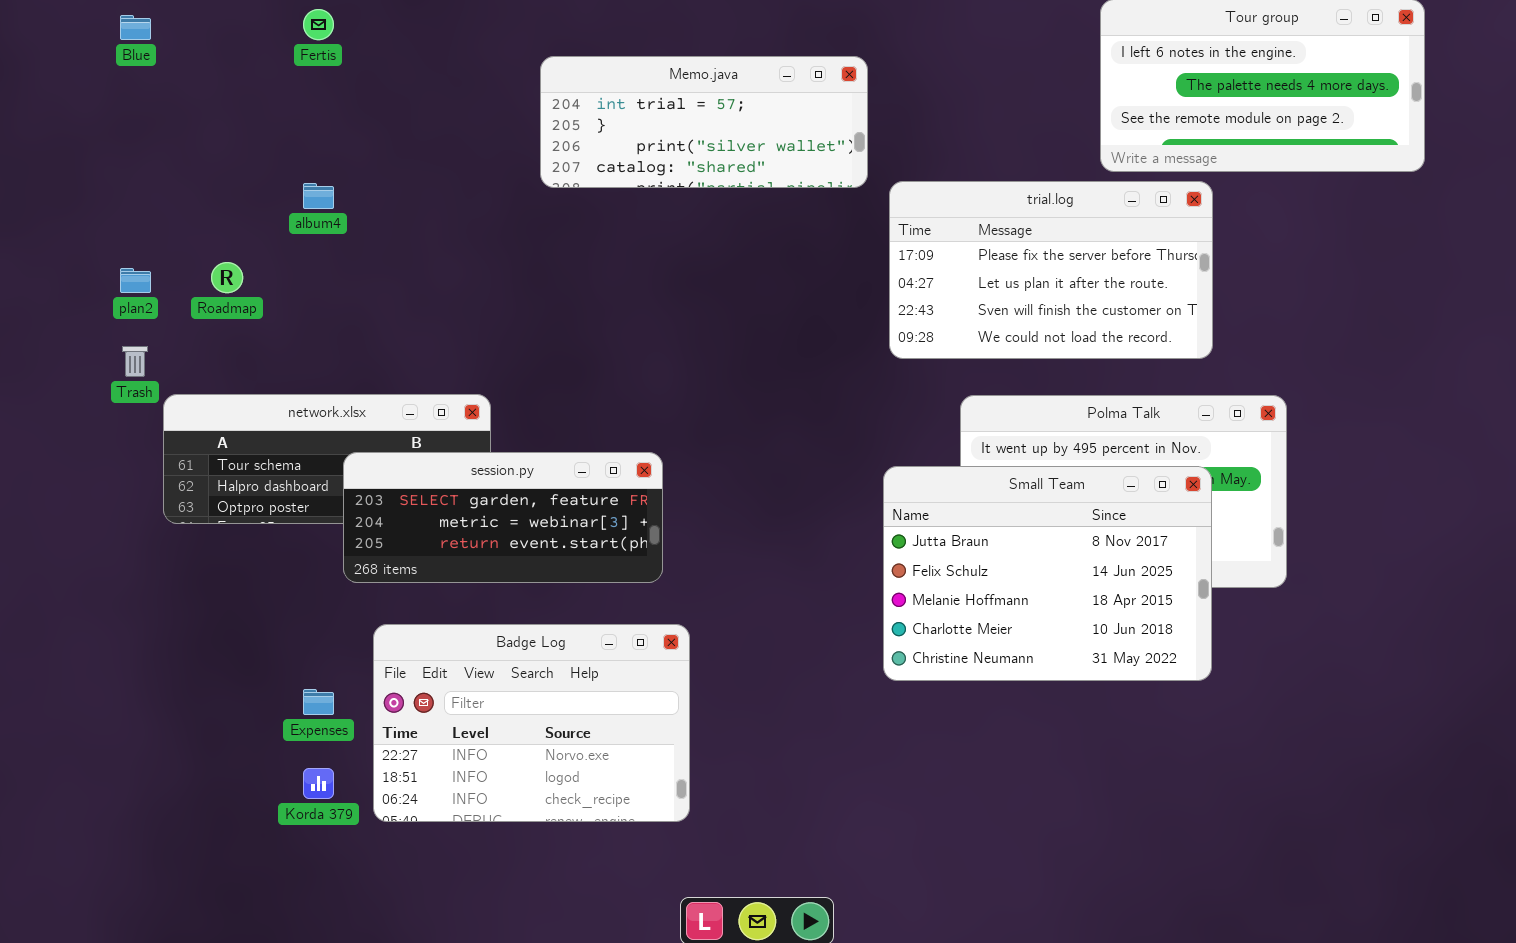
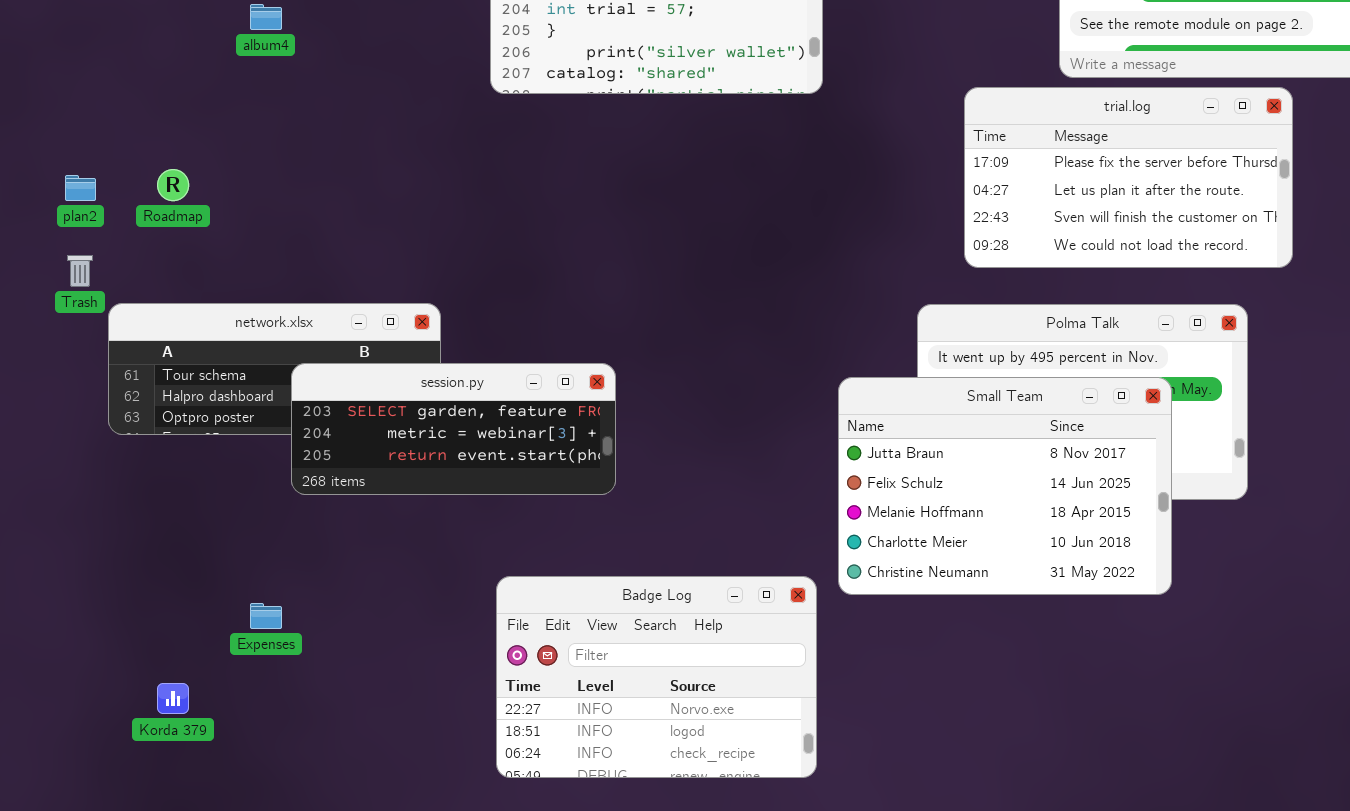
trial.log: [889,181,1213,359] -> [964,87,1293,268], moved
album4: [303,183,334,209] -> [250,4,282,30], moved
Badge Log: [373,624,690,822] -> [496,576,817,778], moved
Korda 379: [303,768,334,799] -> [157,683,189,714], moved

